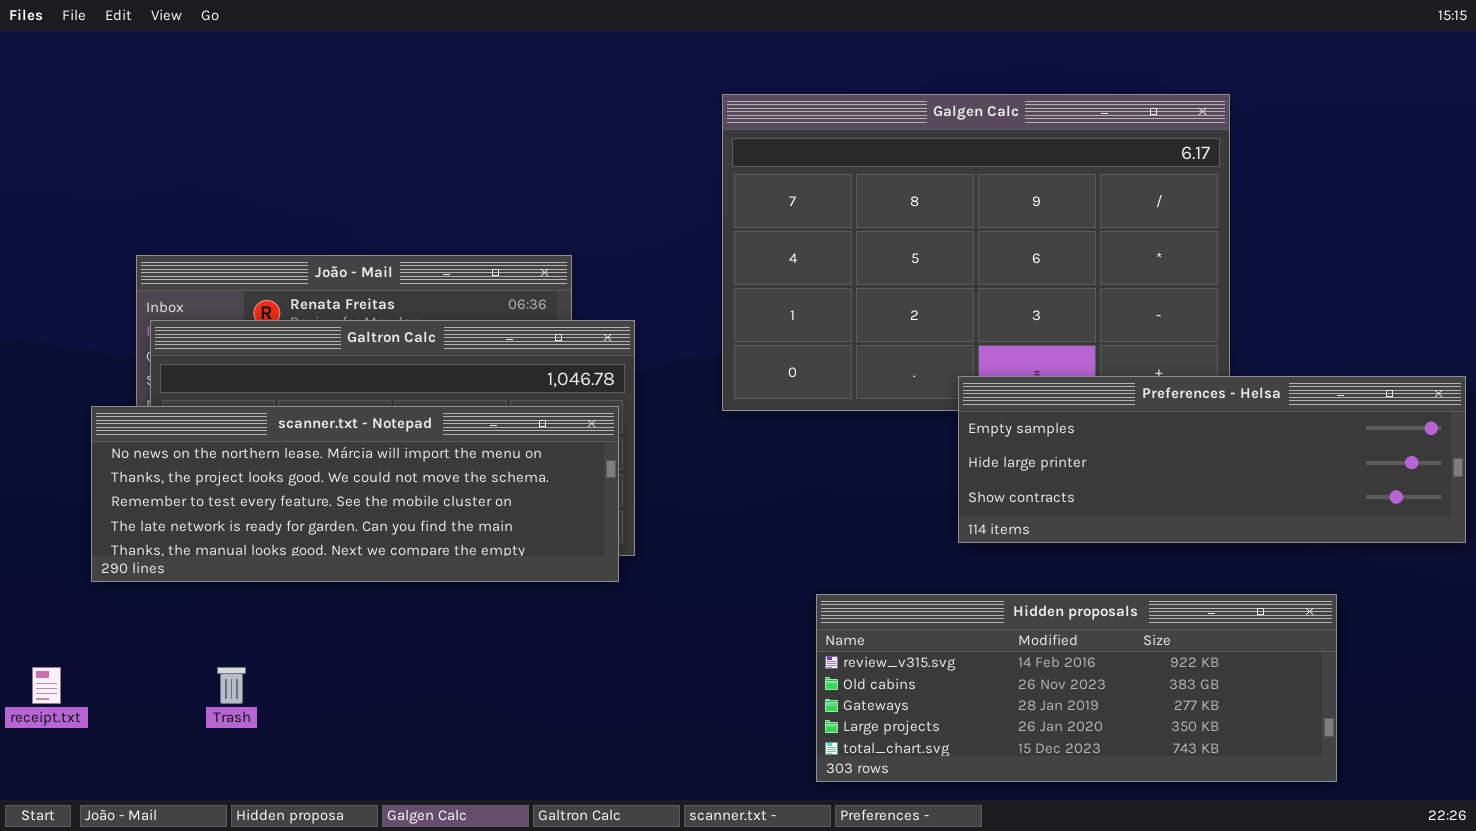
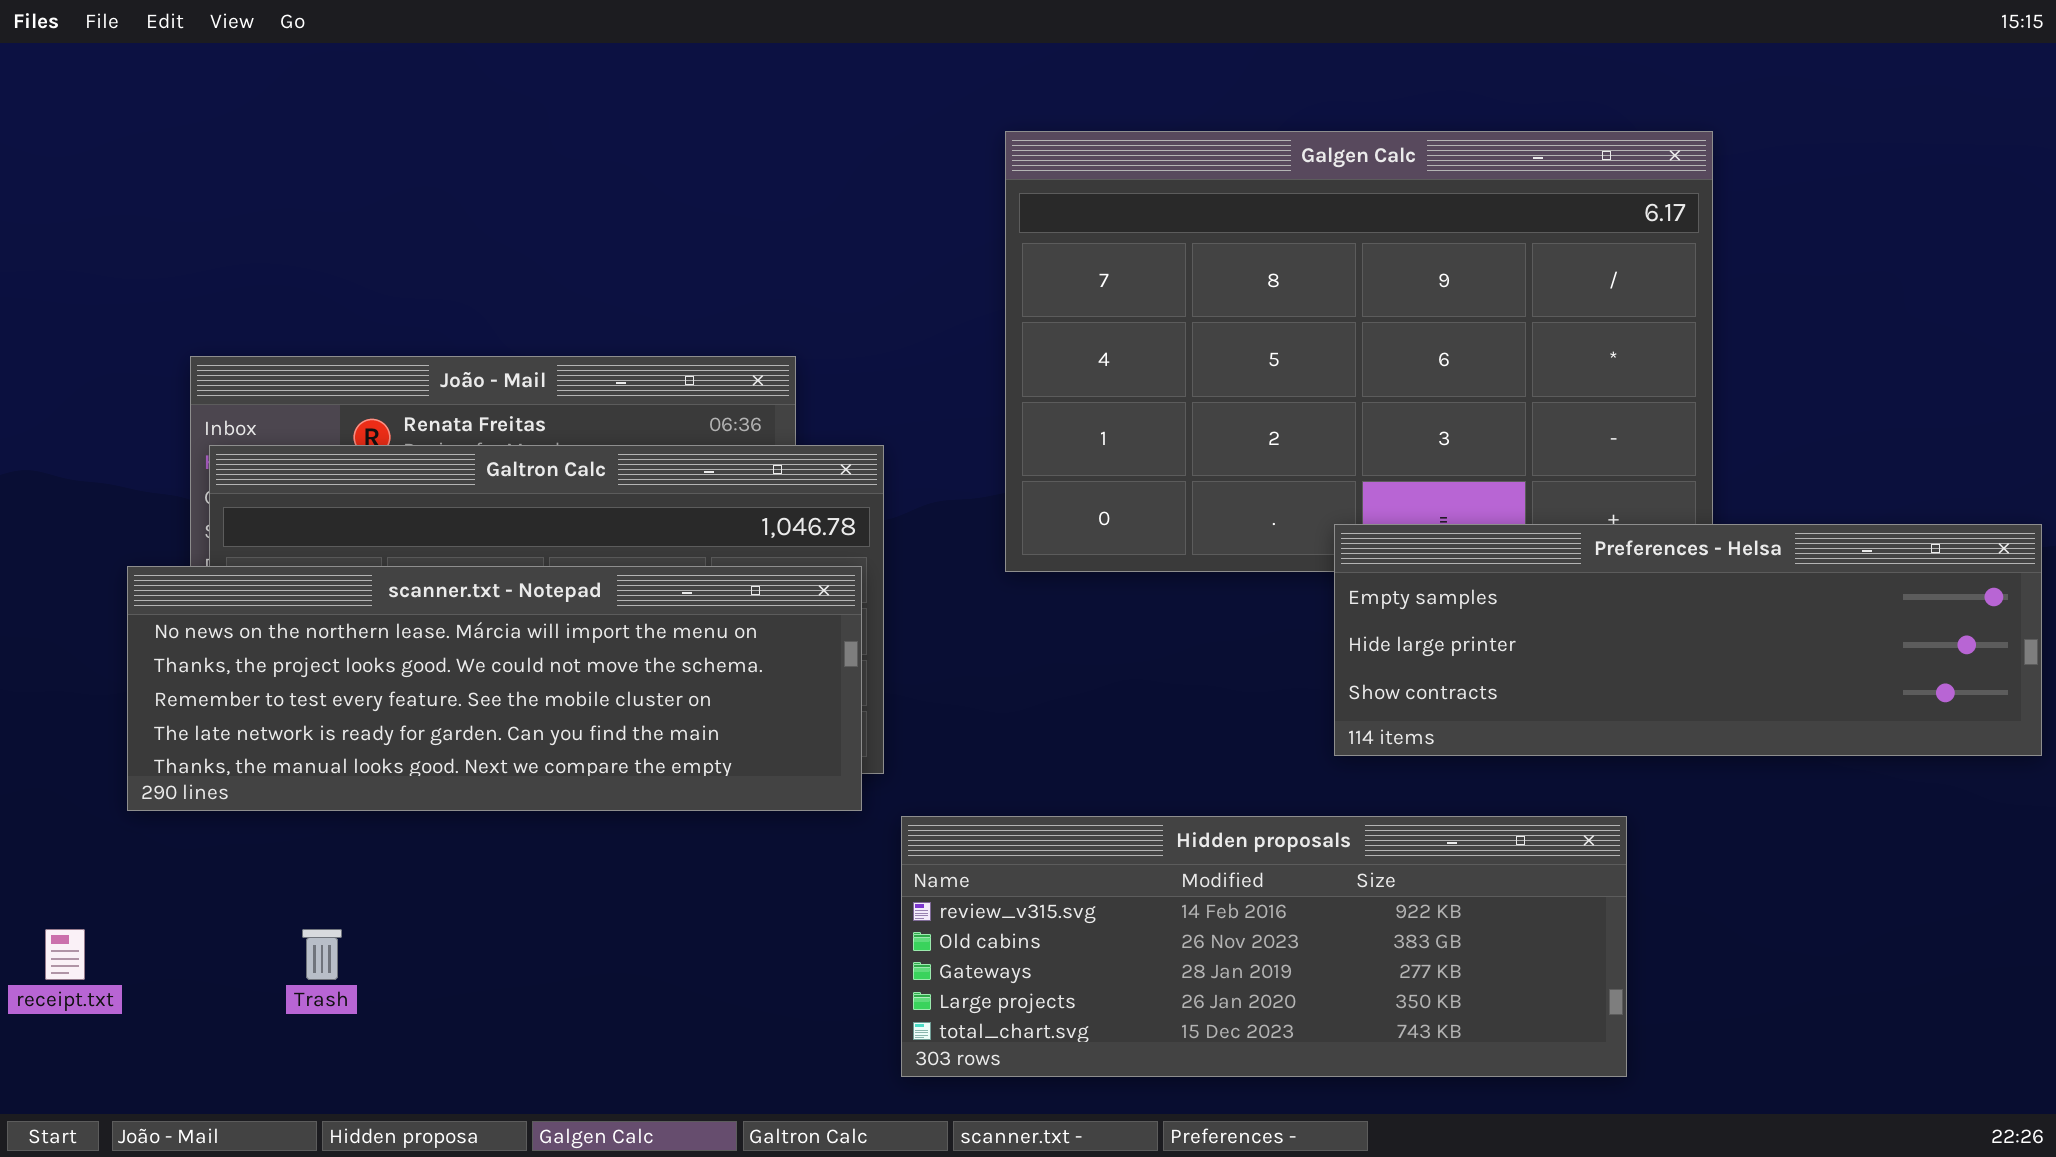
Hidden proposals: [816,594,1337,782] -> [901,816,1627,1077], moved

